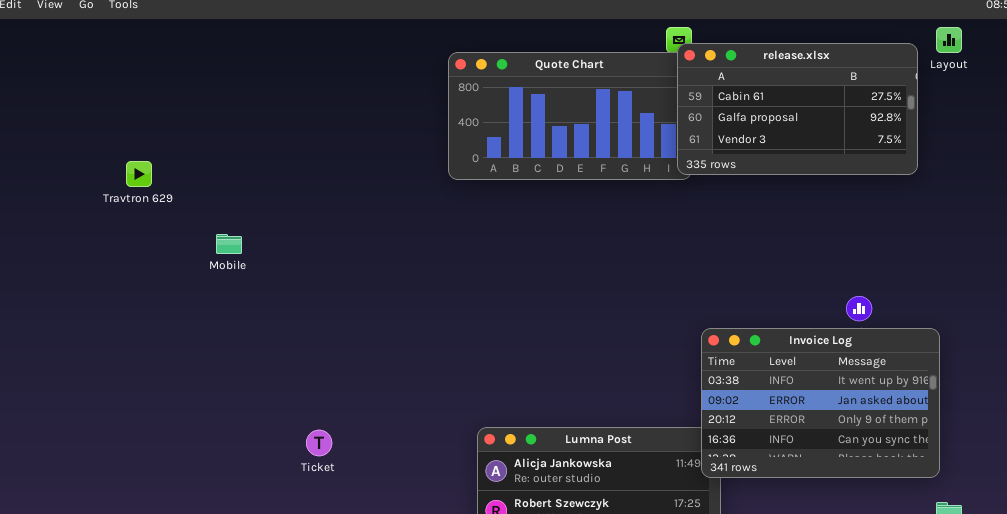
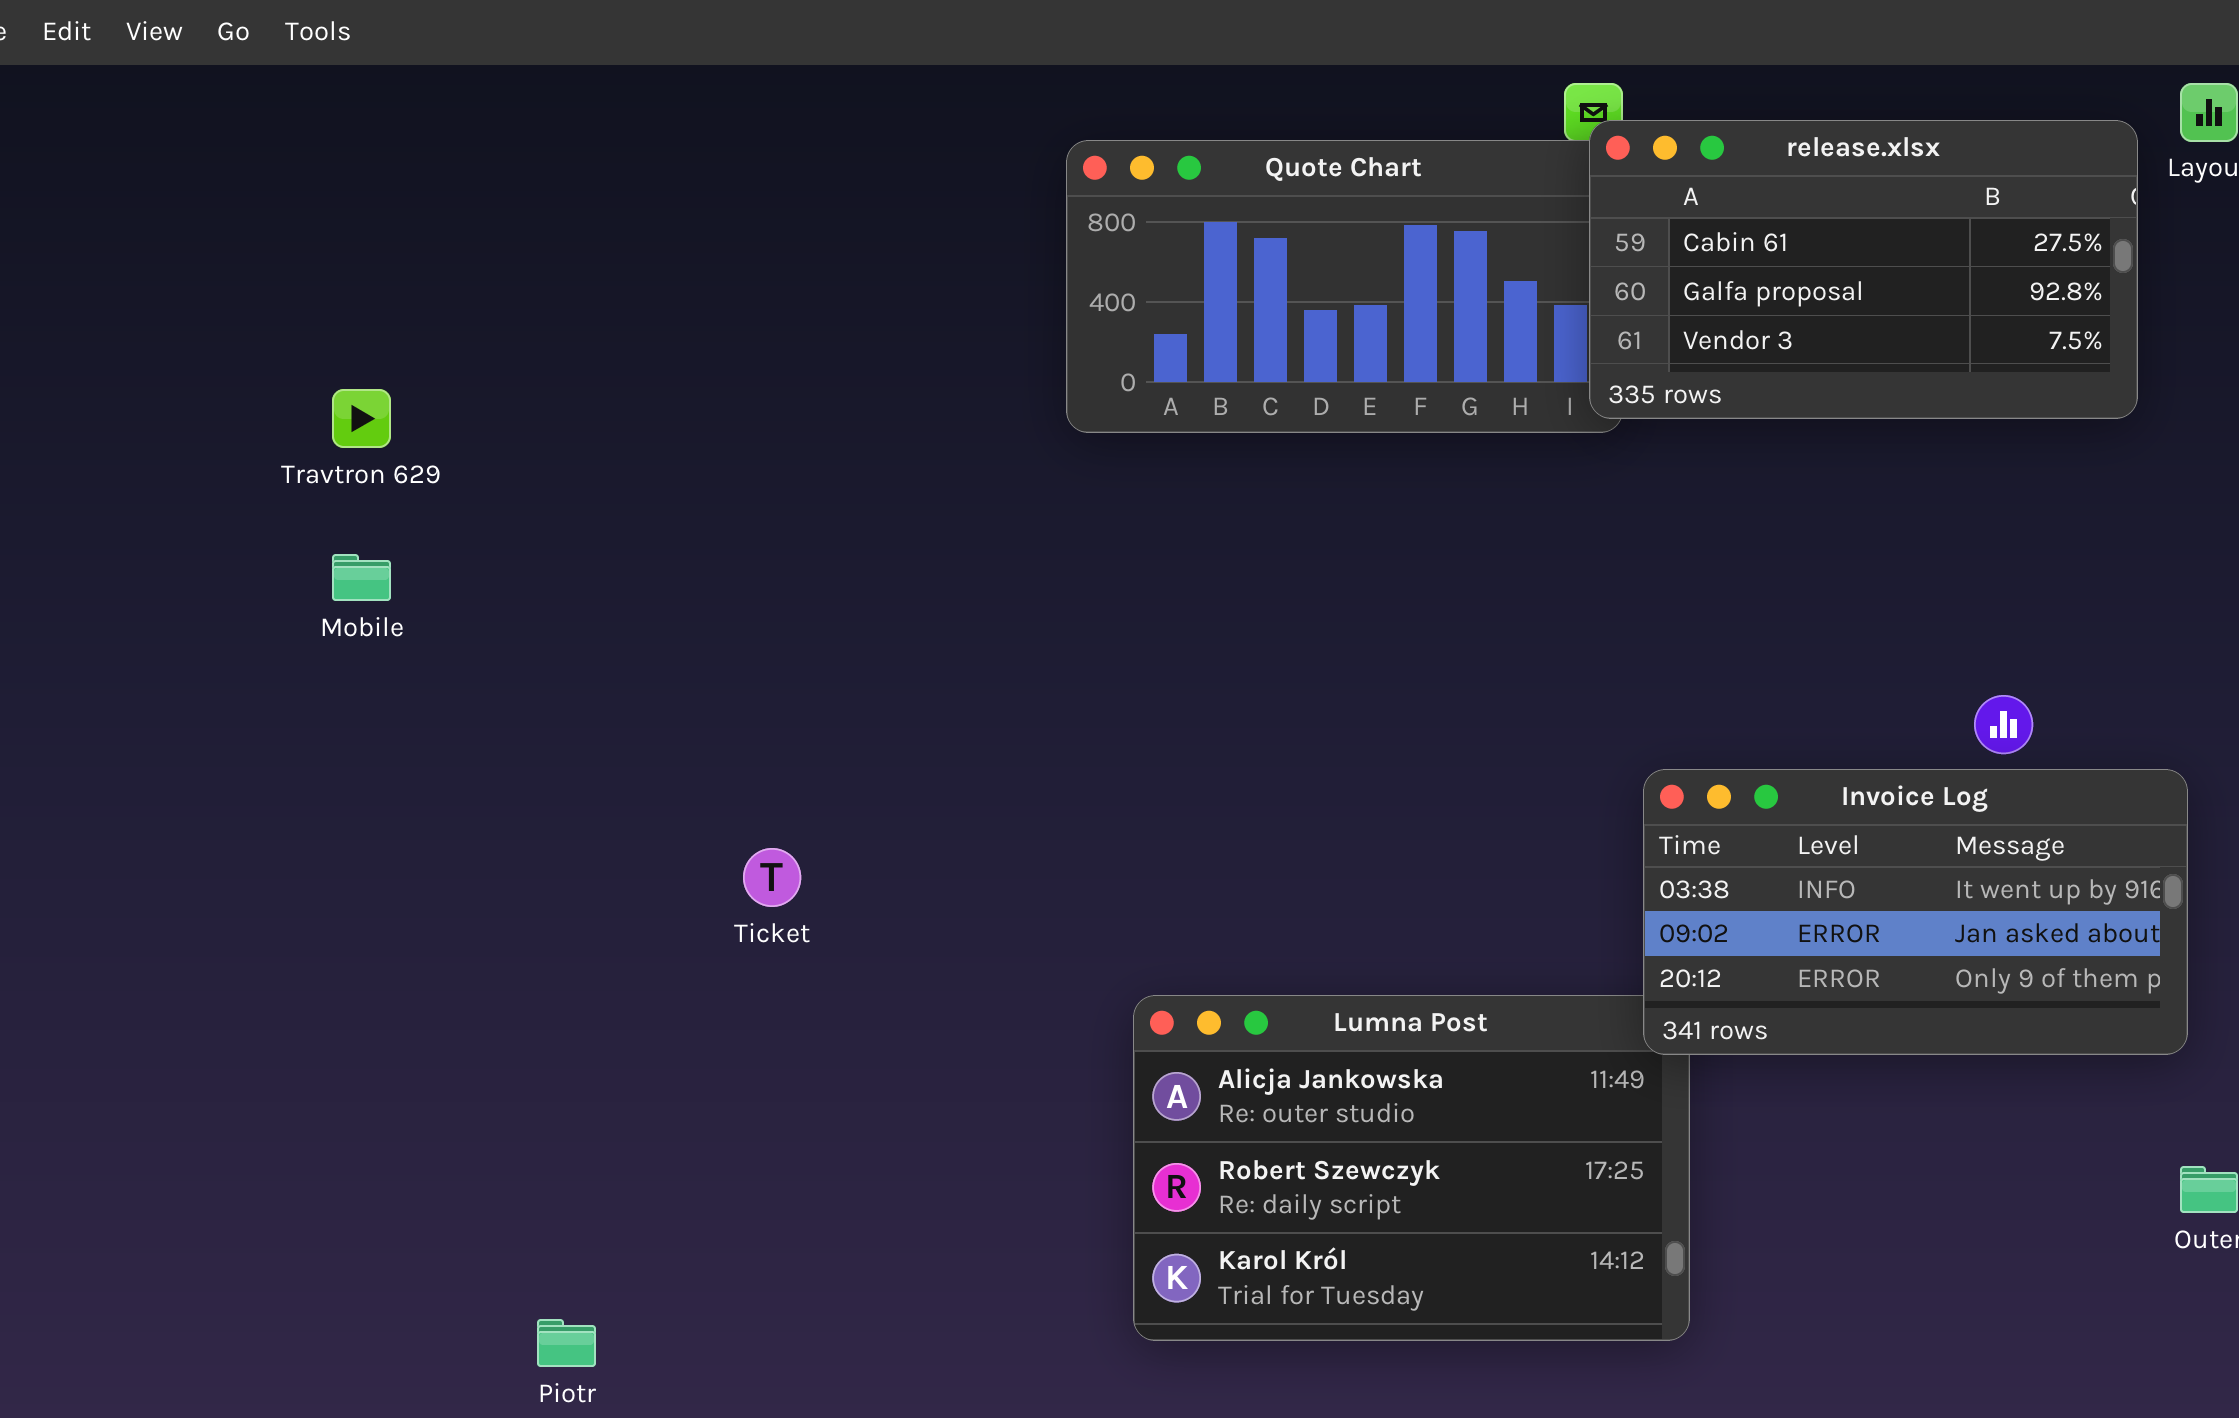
Mobile: [216,234,242,254] -> [332,554,391,601], moved
Invoice Log: [701,328,940,478] -> [1643,769,2188,1055], resized
Ticket: [306,430,332,456] -> [743,848,801,907], moved

